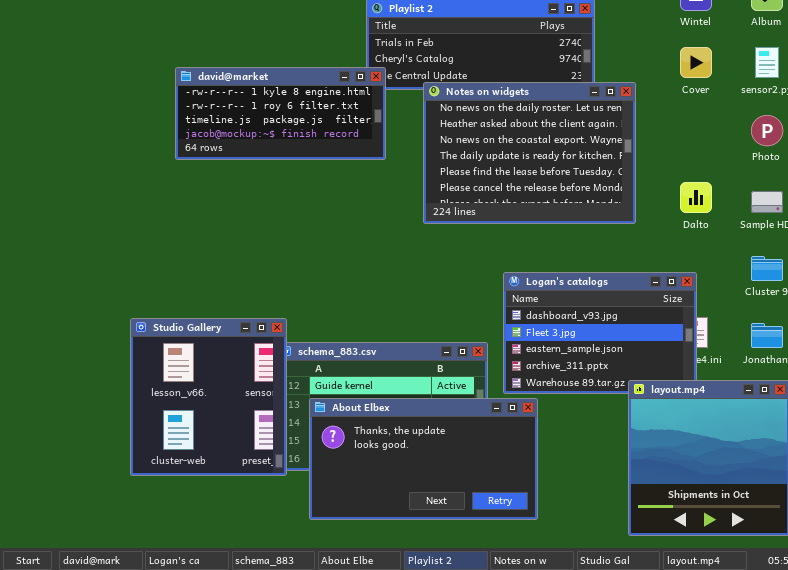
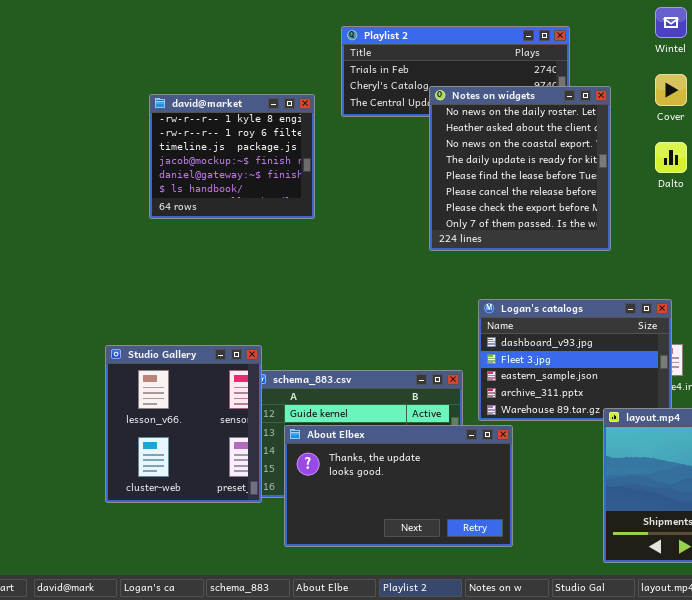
david@market: [175,67,386,160] -> [149,94,315,219], resized
Notes on widgets: [423,82,636,224] -> [429,86,611,251], resized
Dalto: [680,182,712,213] -> [655,142,687,173], moved

